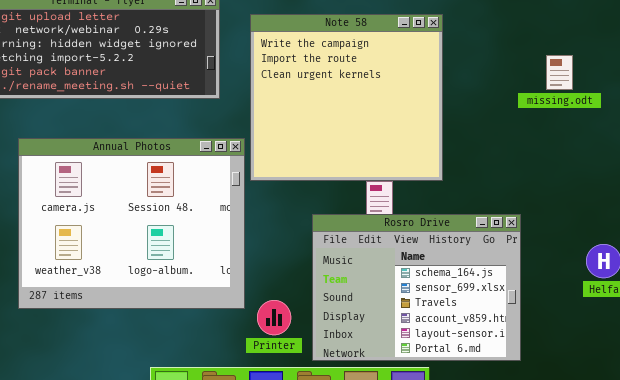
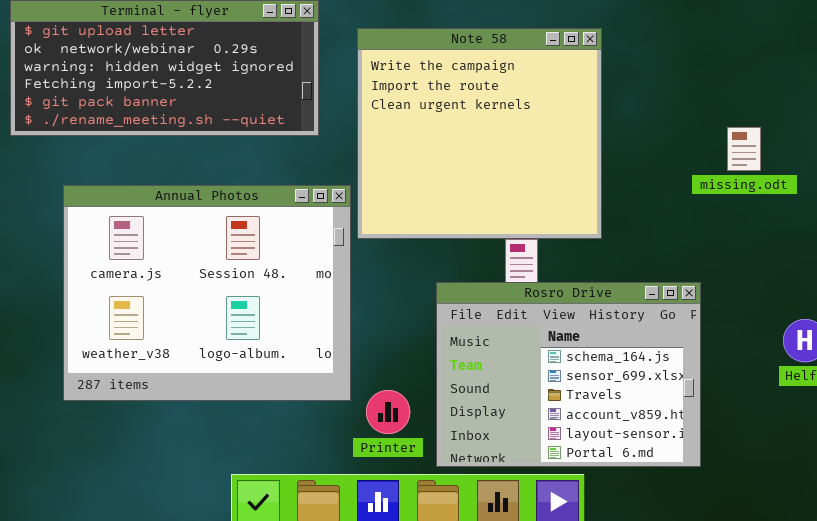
missing.odt: [546,55,573,90] -> [727,127,761,171], moved

